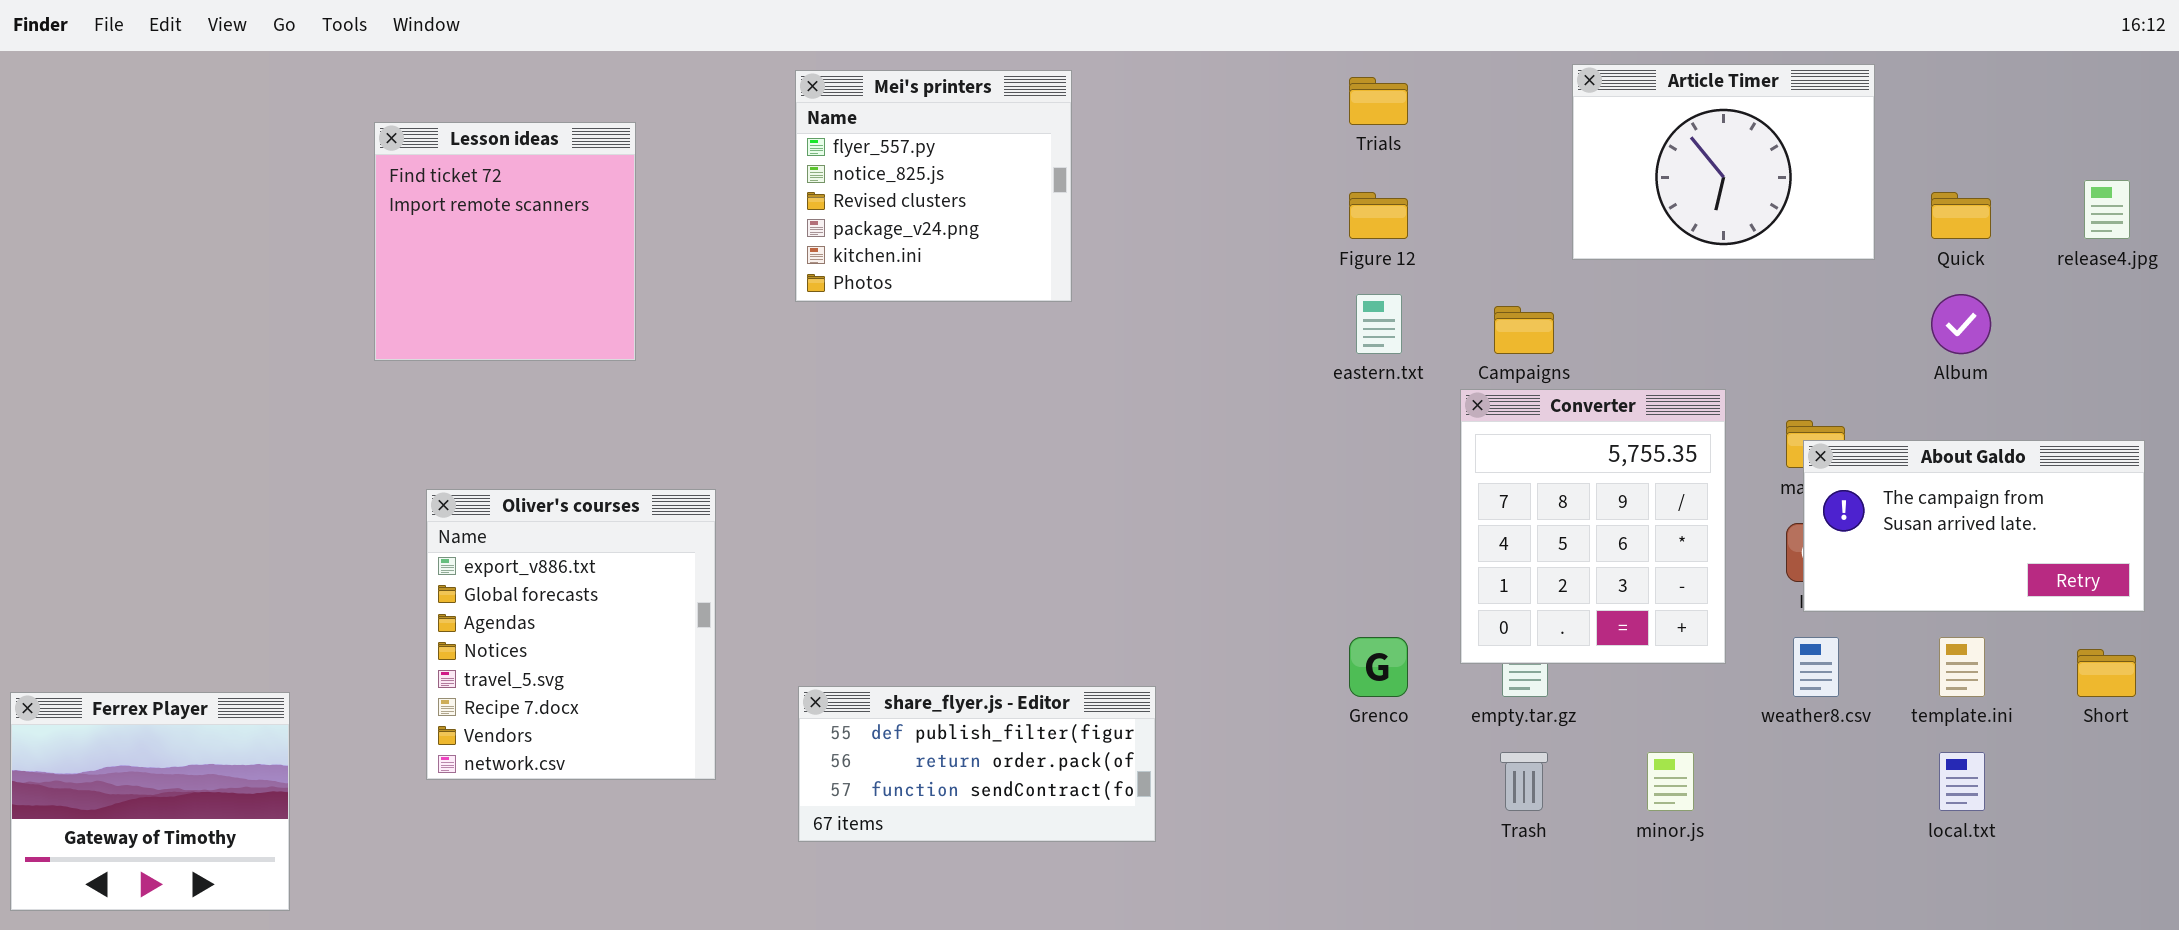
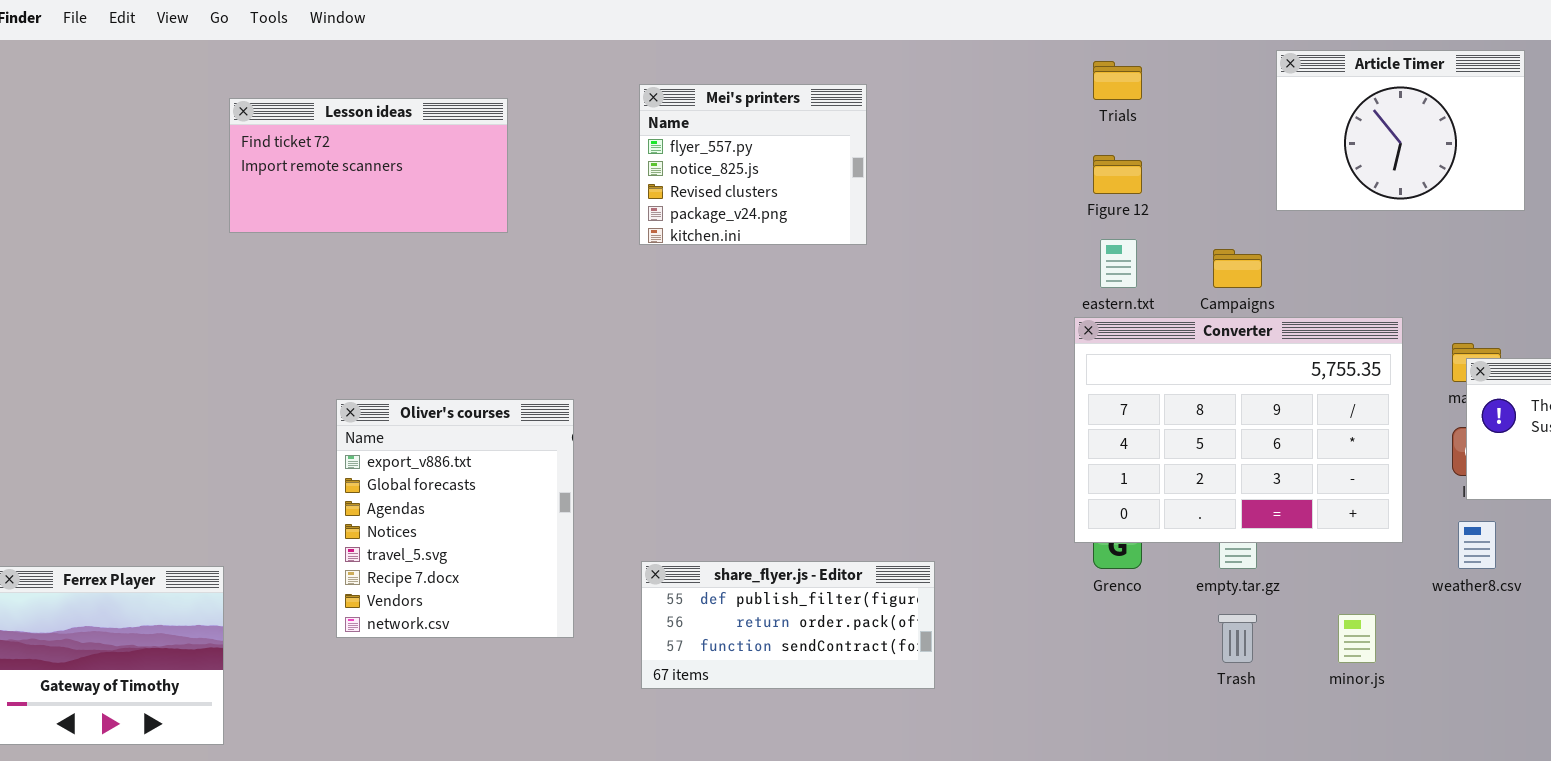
Mei's printers: [795,70,1072,302] -> [639,84,867,245], resized
Lesson ideas: [374,122,636,361] -> [229,98,508,233], resized
Converter: [1460,389,1726,664] -> [1074,317,1403,543], resized

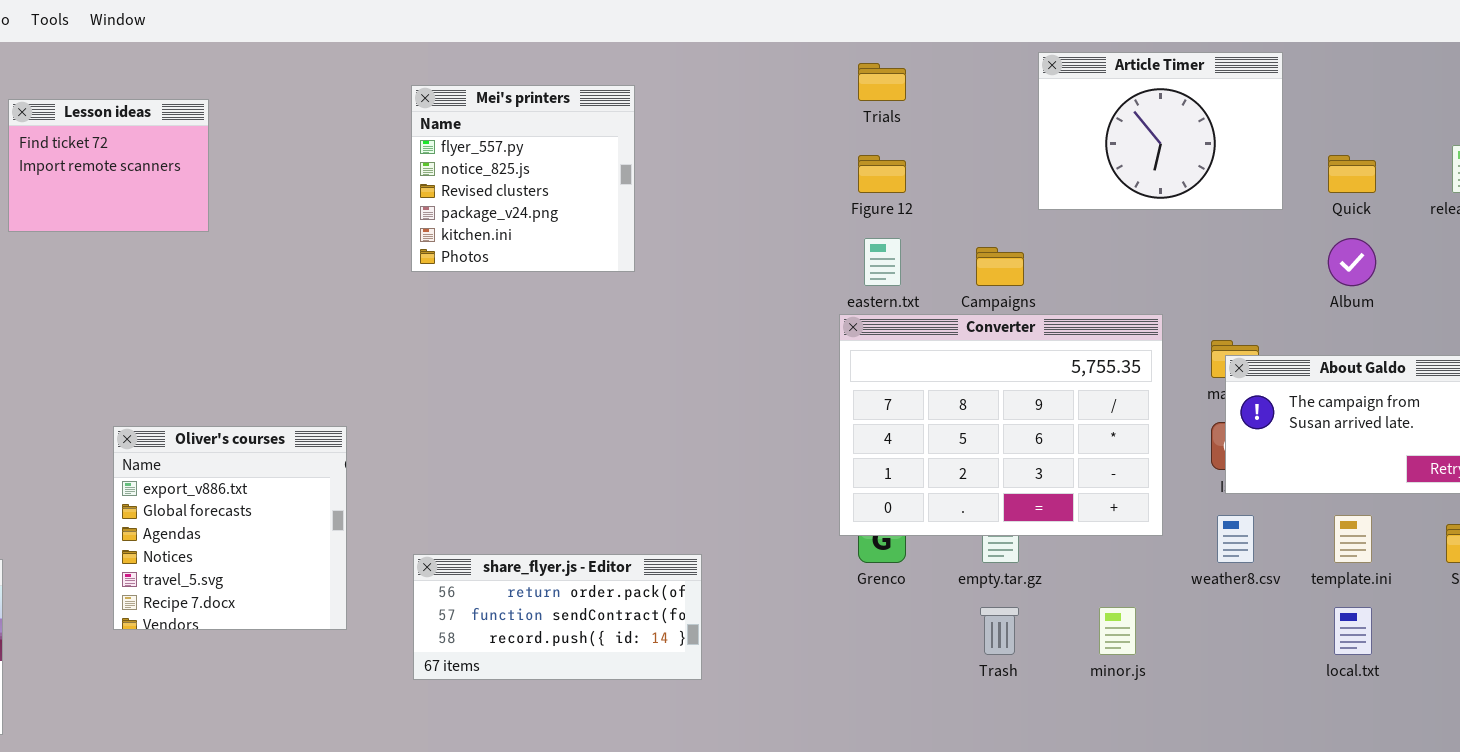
Mei's printers: [639,84,867,245] -> [411,85,635,272], resized
Lesson ideas: [229,98,508,233] -> [8,99,209,232], resized
Oliver's courses: [336,399,574,638] -> [113,426,347,630], resized
share_flyer.js - Editor: [641,561,935,689] -> [413,554,702,680], scrolled down 1 row

